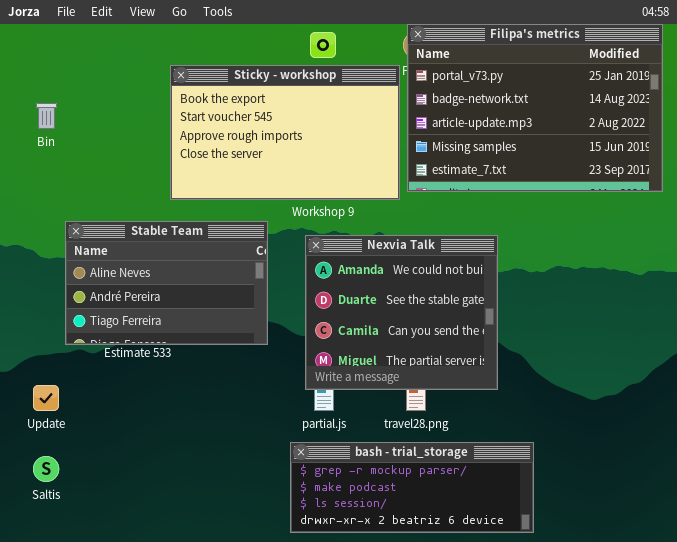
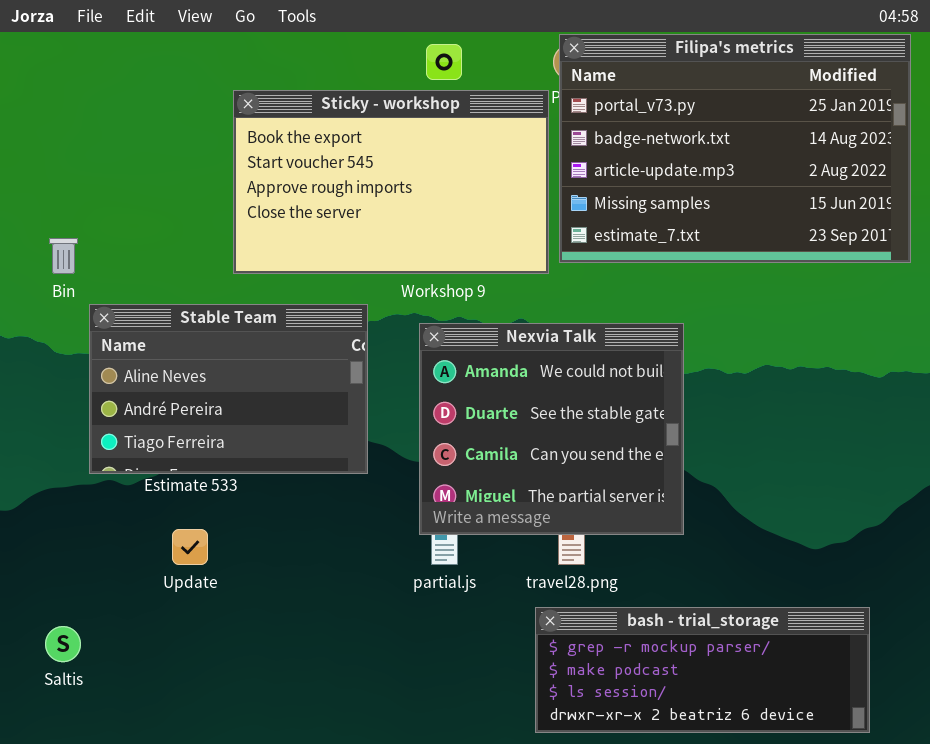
Bin: [36,103,57,129] -> [49,238,78,274], moved
Update: [33,385,59,411] -> [172,529,208,565], moved
bash - trial_storage: [290,442,534,533] -> [535,607,870,733], moved

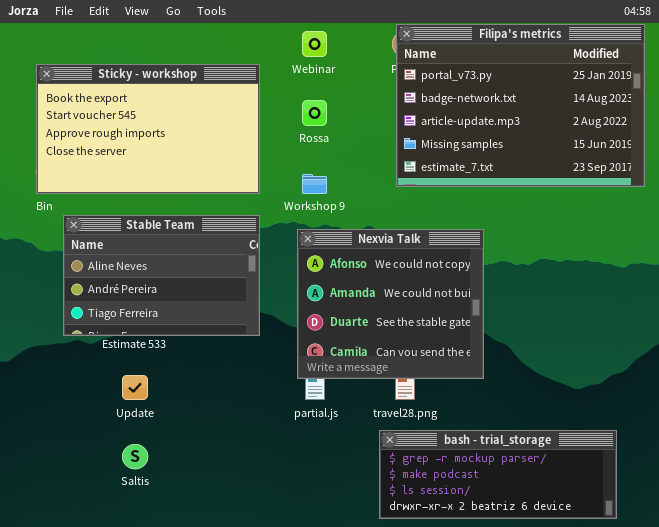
Sticky - workshop: [233,90,549,274] -> [36,64,260,194], moved
Nexvia Talk: [419,323,684,535] -> [297,229,484,379], scrolled up 1 row
Saltis: [45,626,81,662] -> [122,444,148,469], moved

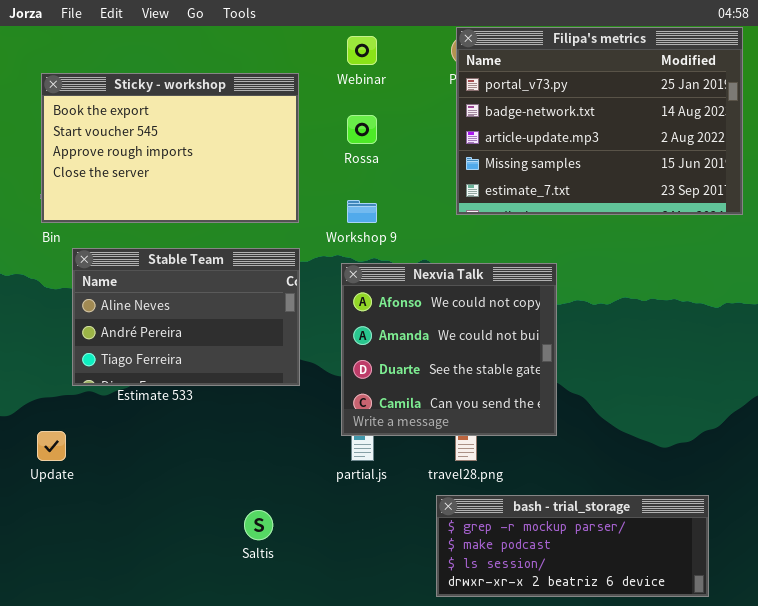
Update: [122,375,148,400] -> [37,431,66,461], moved
Saltis: [122,444,148,469] -> [244,510,273,540], moved

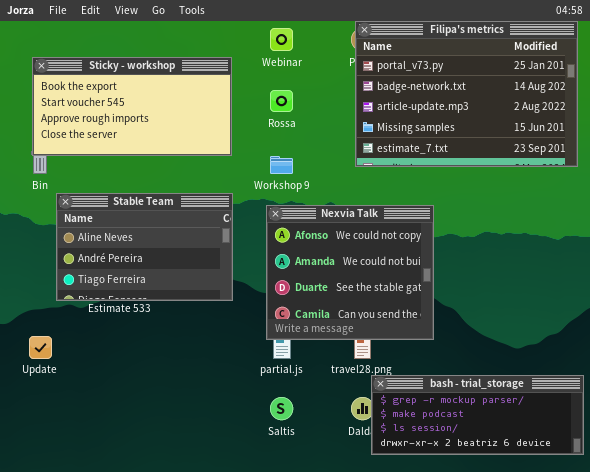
Sticky - workshop: [41,73,299,223] -> [32,57,232,156], resized
bash - trial_storage: [436,495,709,597] -> [371,375,584,455], moved
Saltis: [244,510,273,540] -> [270,397,293,420], moved

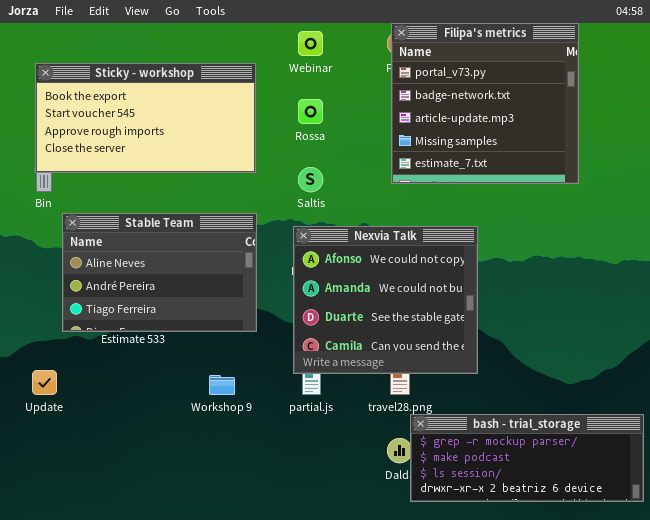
Filipa's metrics: [355,21,578,167] -> [391,23,579,184], resized
Workshop 9: [270,156,293,174] -> [209,375,235,395], moved
Saltis: [270,397,293,420] -> [298,167,323,192], moved

